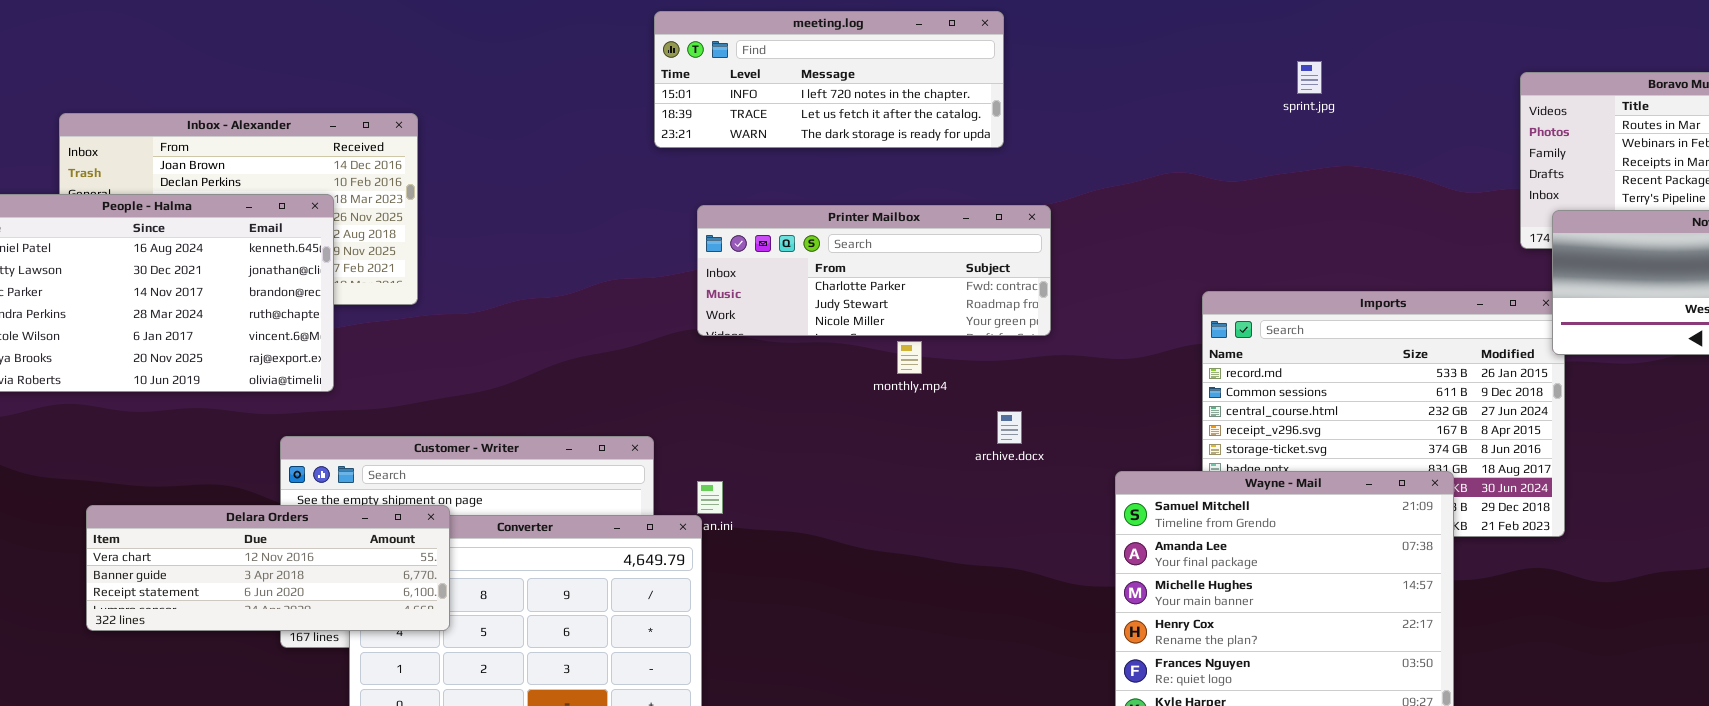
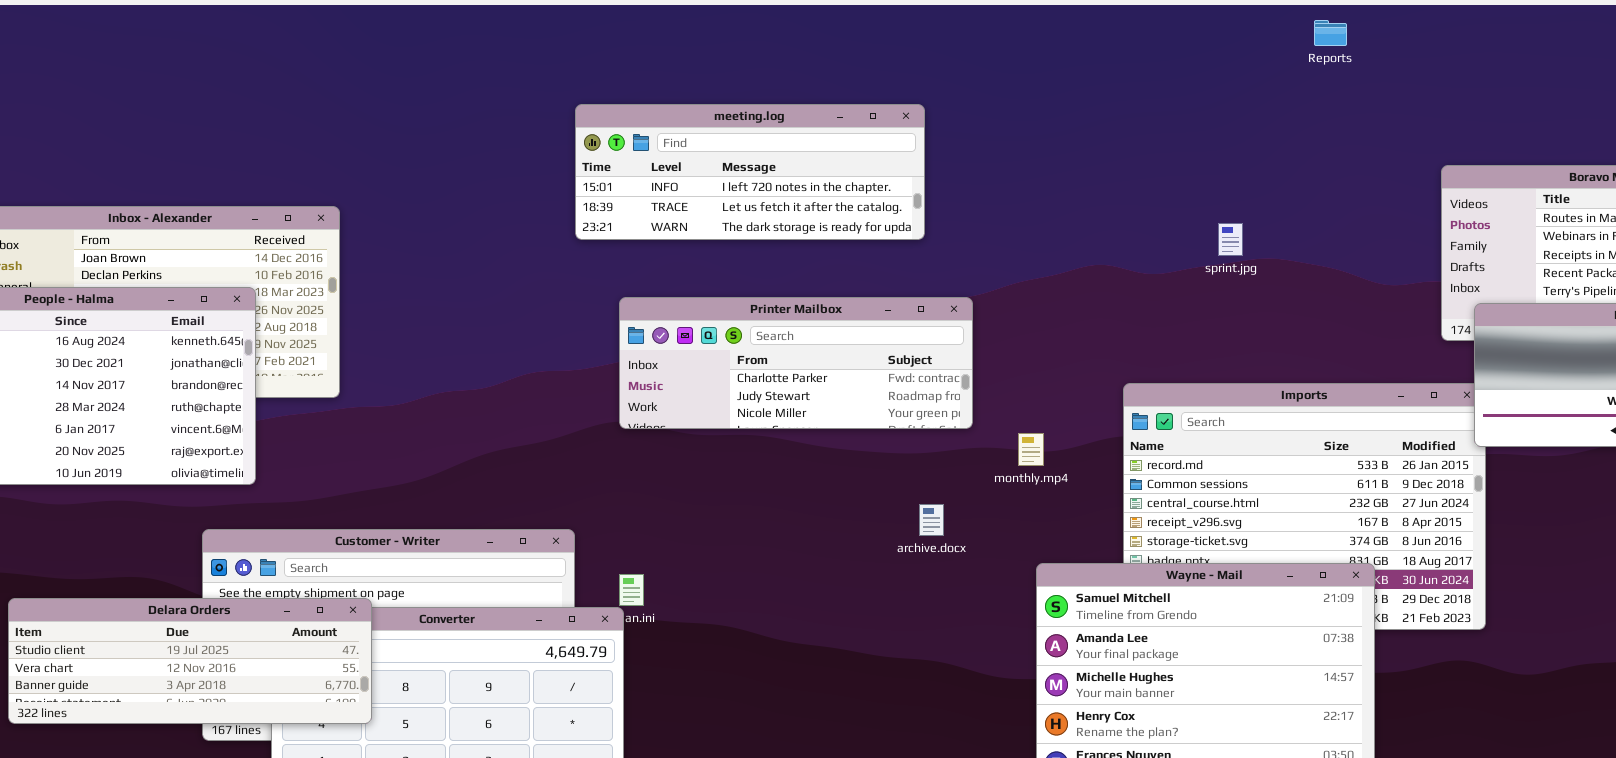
sprint.jpg: [1297,61,1322,94] -> [1218,223,1243,256], moved
monthly.mp4: [897,341,922,374] -> [1018,433,1044,466], moved
Delara Orders: [86,505,450,631] -> [8,598,372,724], scrolled up 1 row

